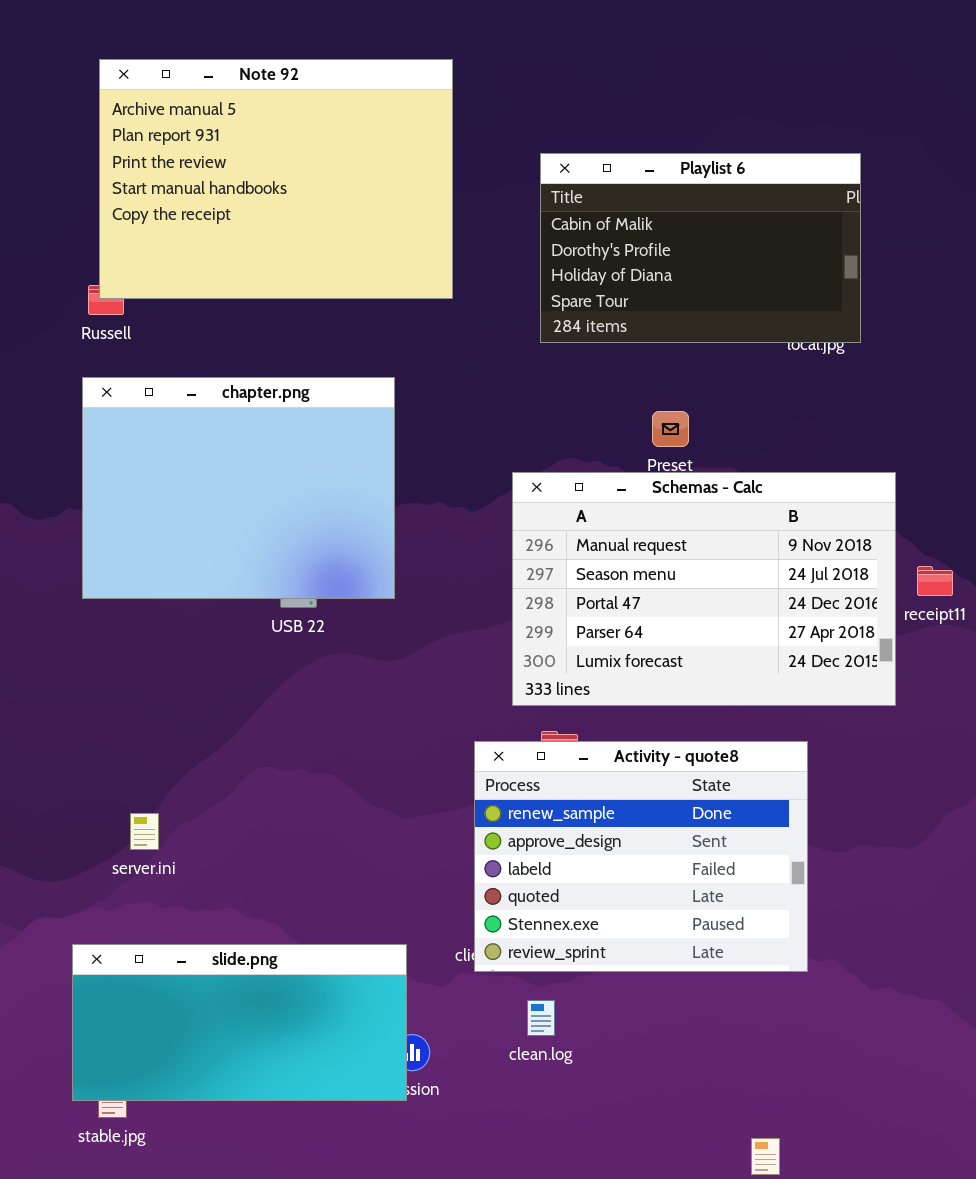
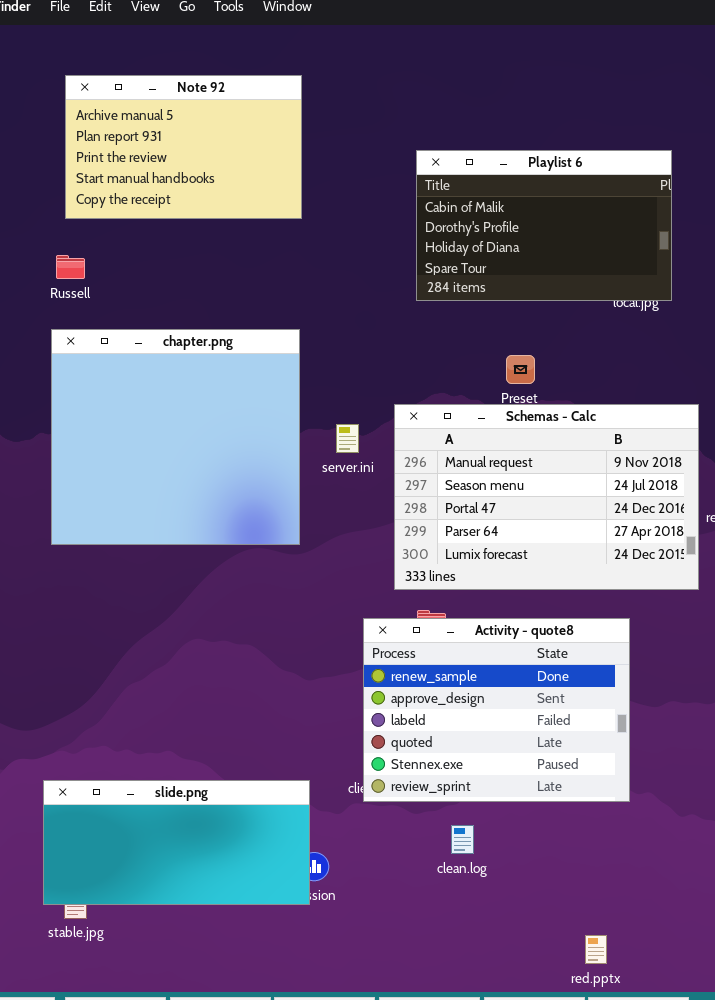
Note 92: [99,59,453,299] -> [65,75,302,219], resized
chapter.png: [82,377,395,599] -> [51,329,300,545], resized
server.ini: [130,813,159,850] -> [336,424,359,453], moved
clean.log: [527,1000,555,1036] -> [451,825,474,854], moved

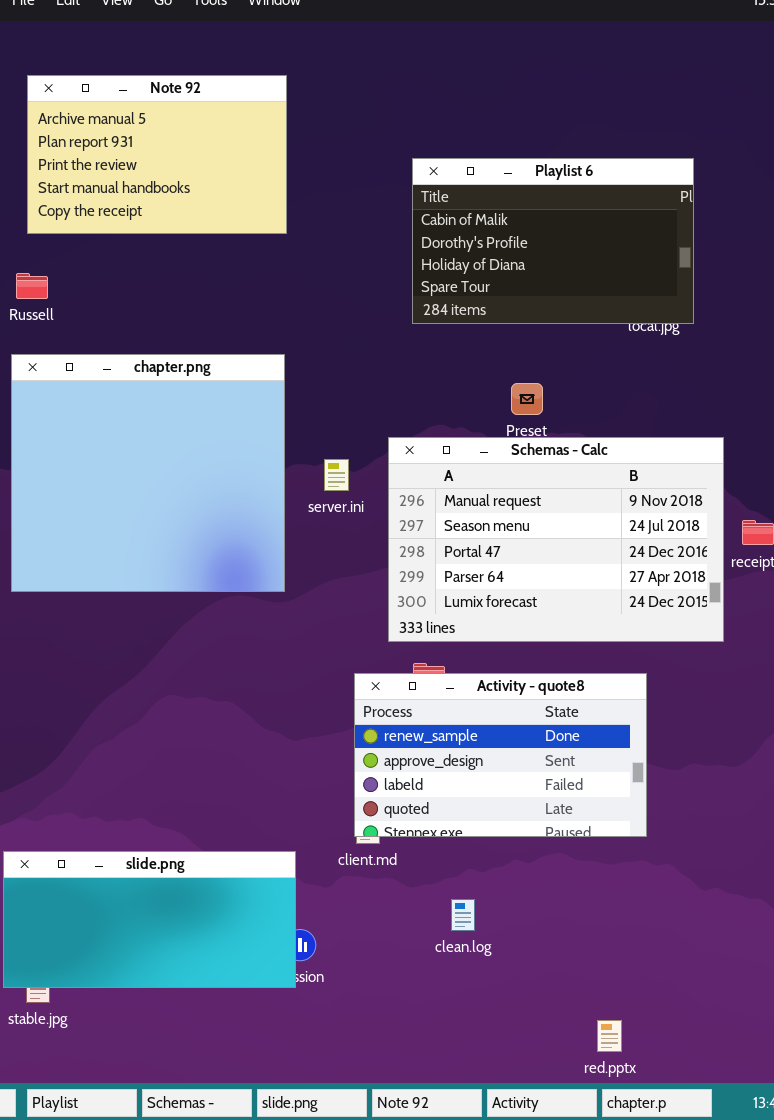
Activity - quote8: [363,618,630,802] -> [354,673,647,837], resized

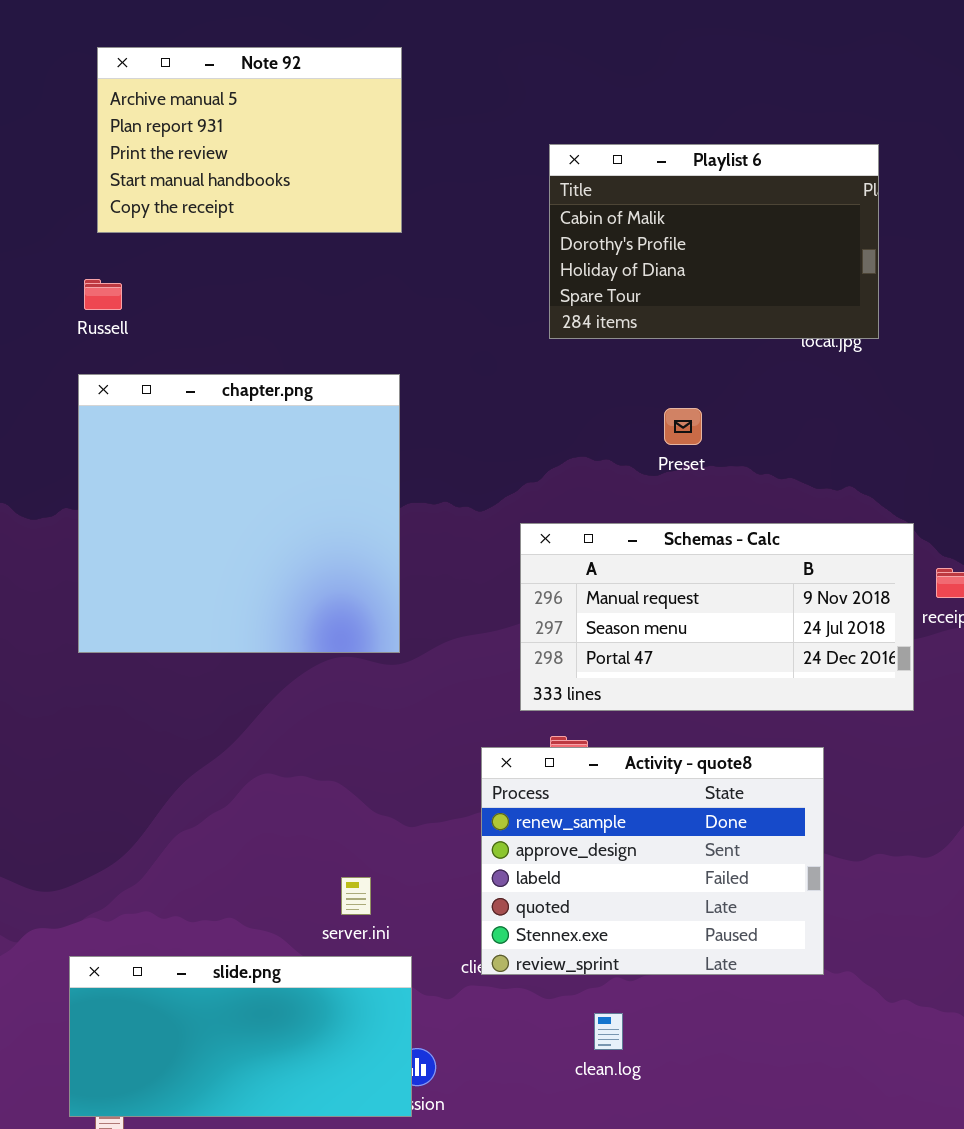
Schemas - Calc: [388,437,724,642] -> [520,523,914,711], resized
server.ini: [324,459,349,491] -> [341,877,371,915], moved
Activity - quote8: [354,673,647,837] -> [481,747,824,975], resized

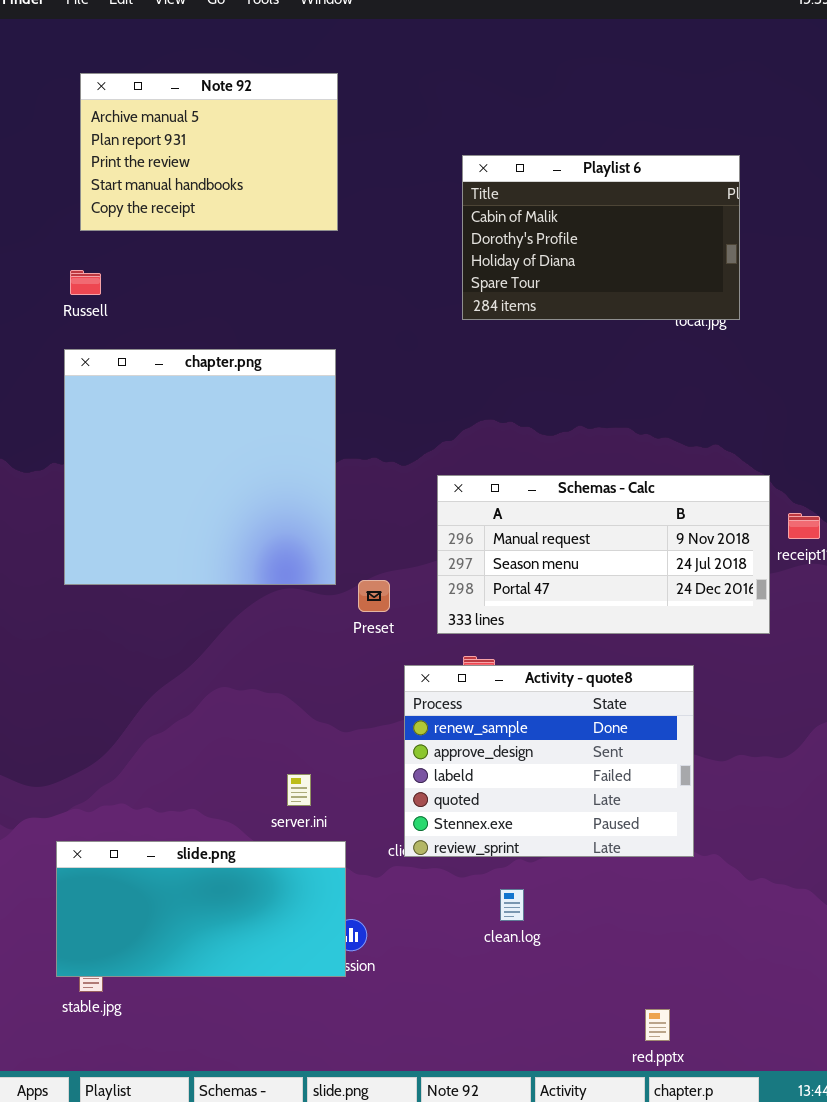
Preset: [664,408,702,445] -> [358,580,390,612], moved

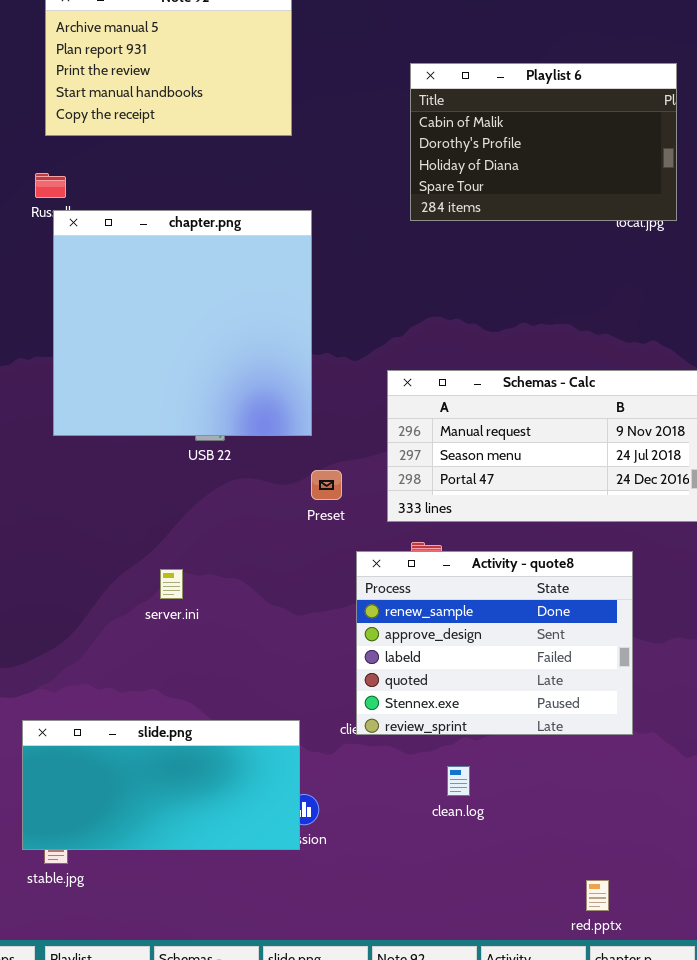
chapter.png: [64,349,336,585] -> [53,210,312,436], moved
server.ini: [287,774,311,806] -> [160,569,183,599], moved

